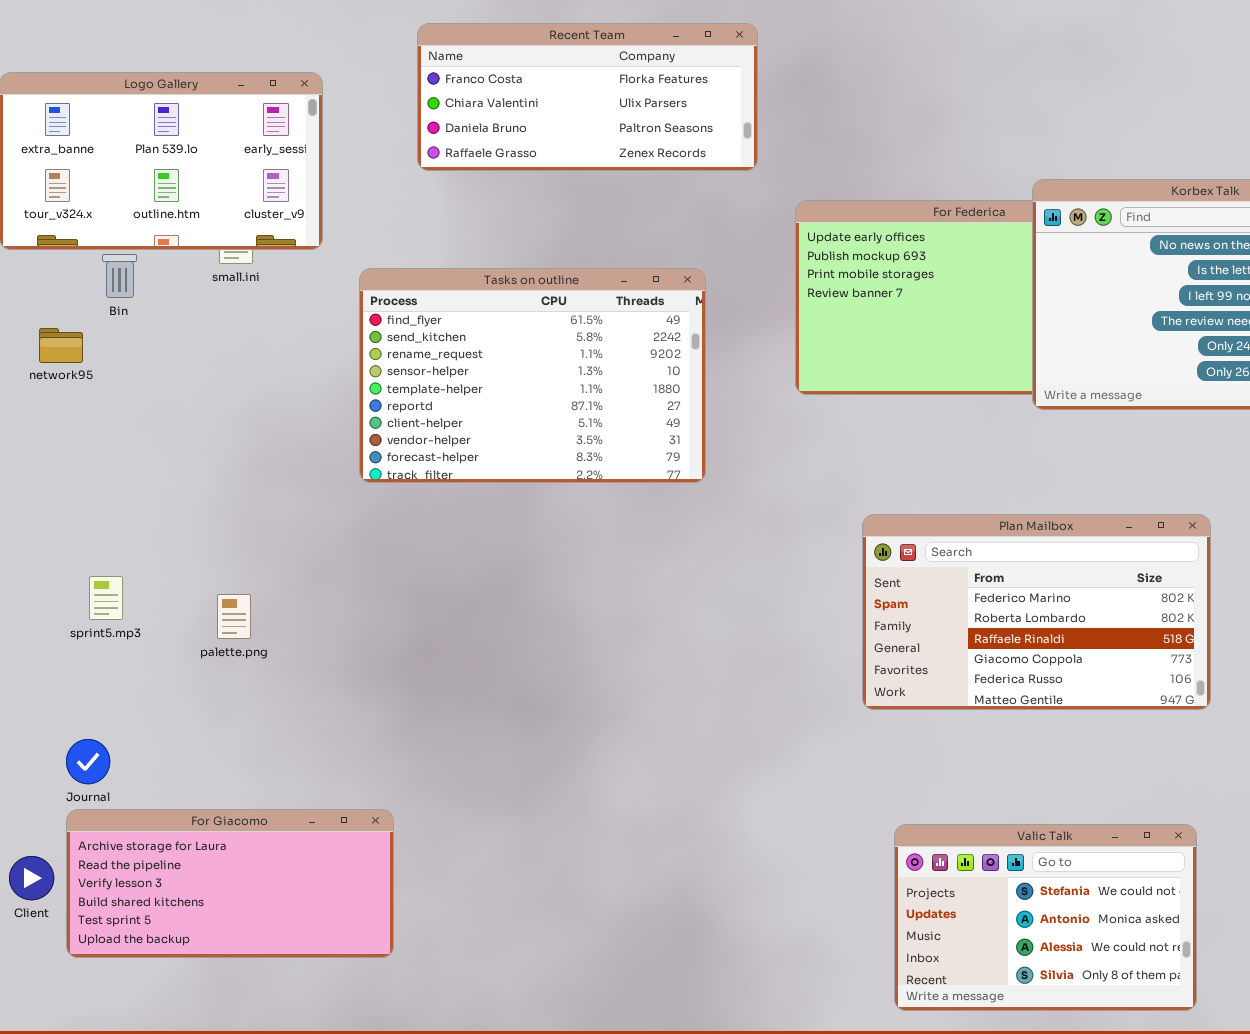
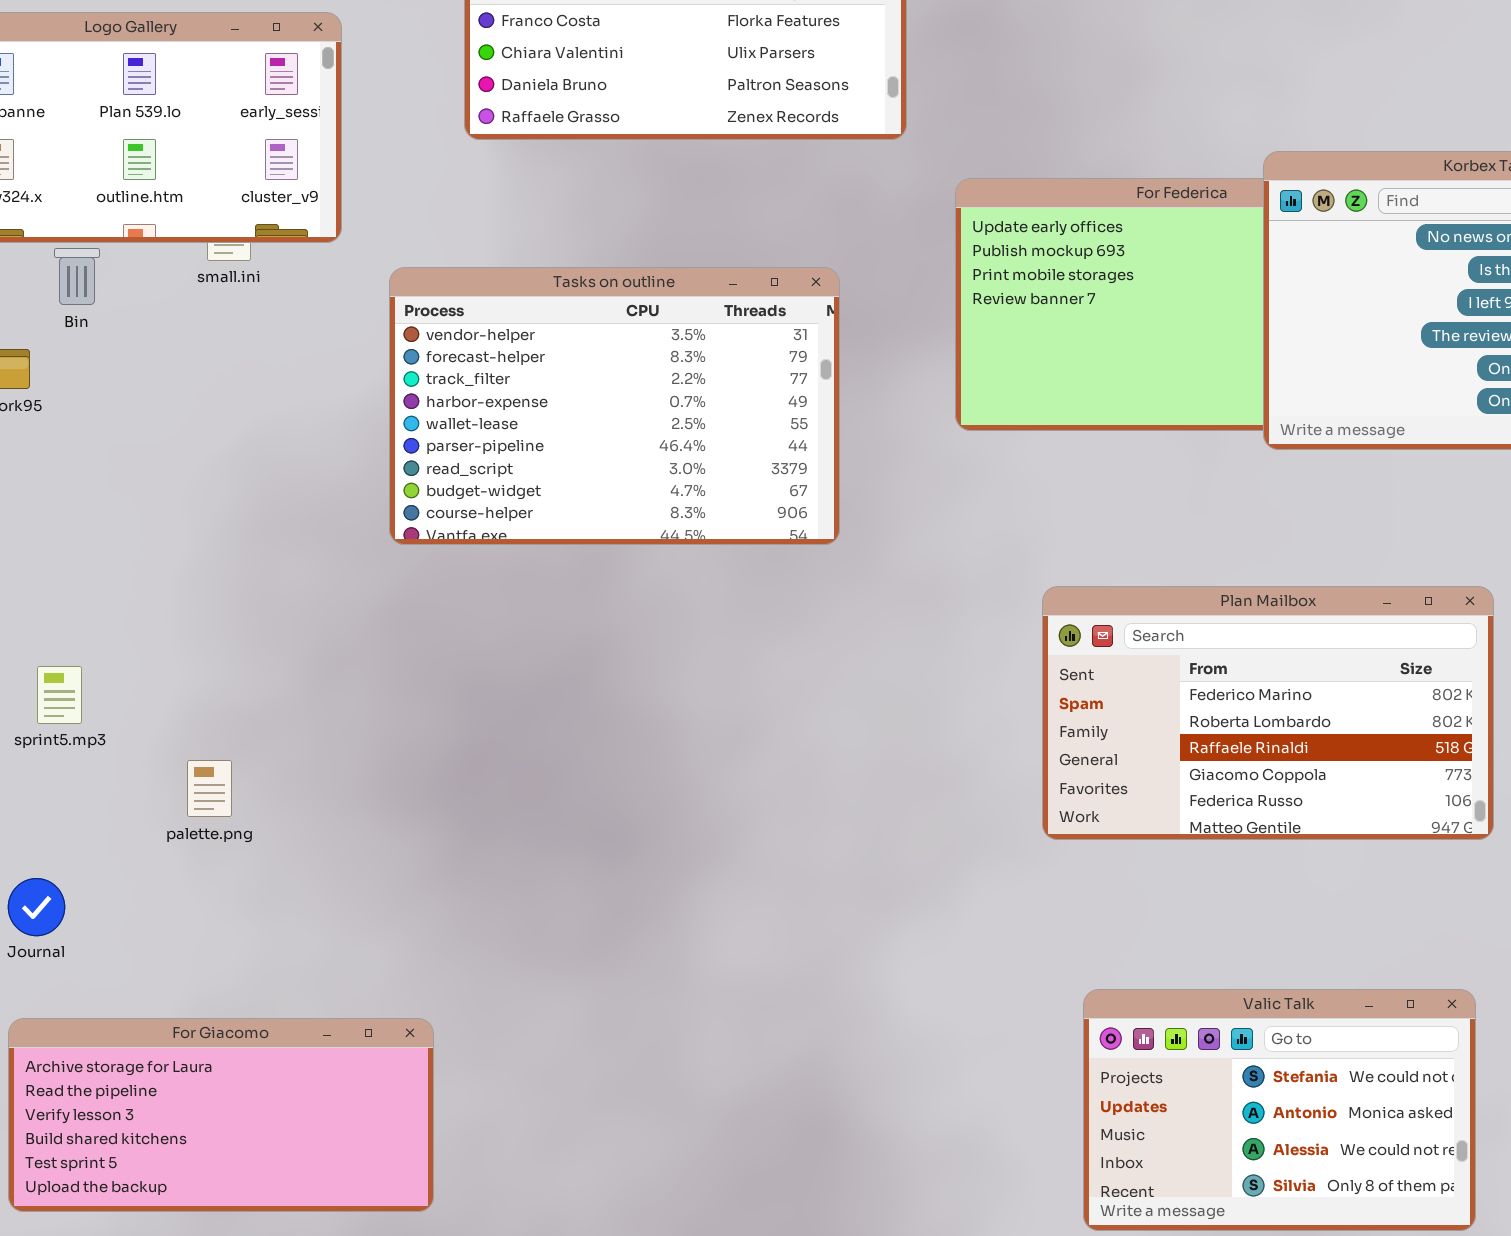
Tasks on outline: [359,268,706,483] -> [389,267,840,545], scrolled down 7 rows
palette.png: [217,594,251,639] -> [187,760,232,817], moved
For Giacomo: [66,809,394,958] -> [8,1018,434,1212], moved

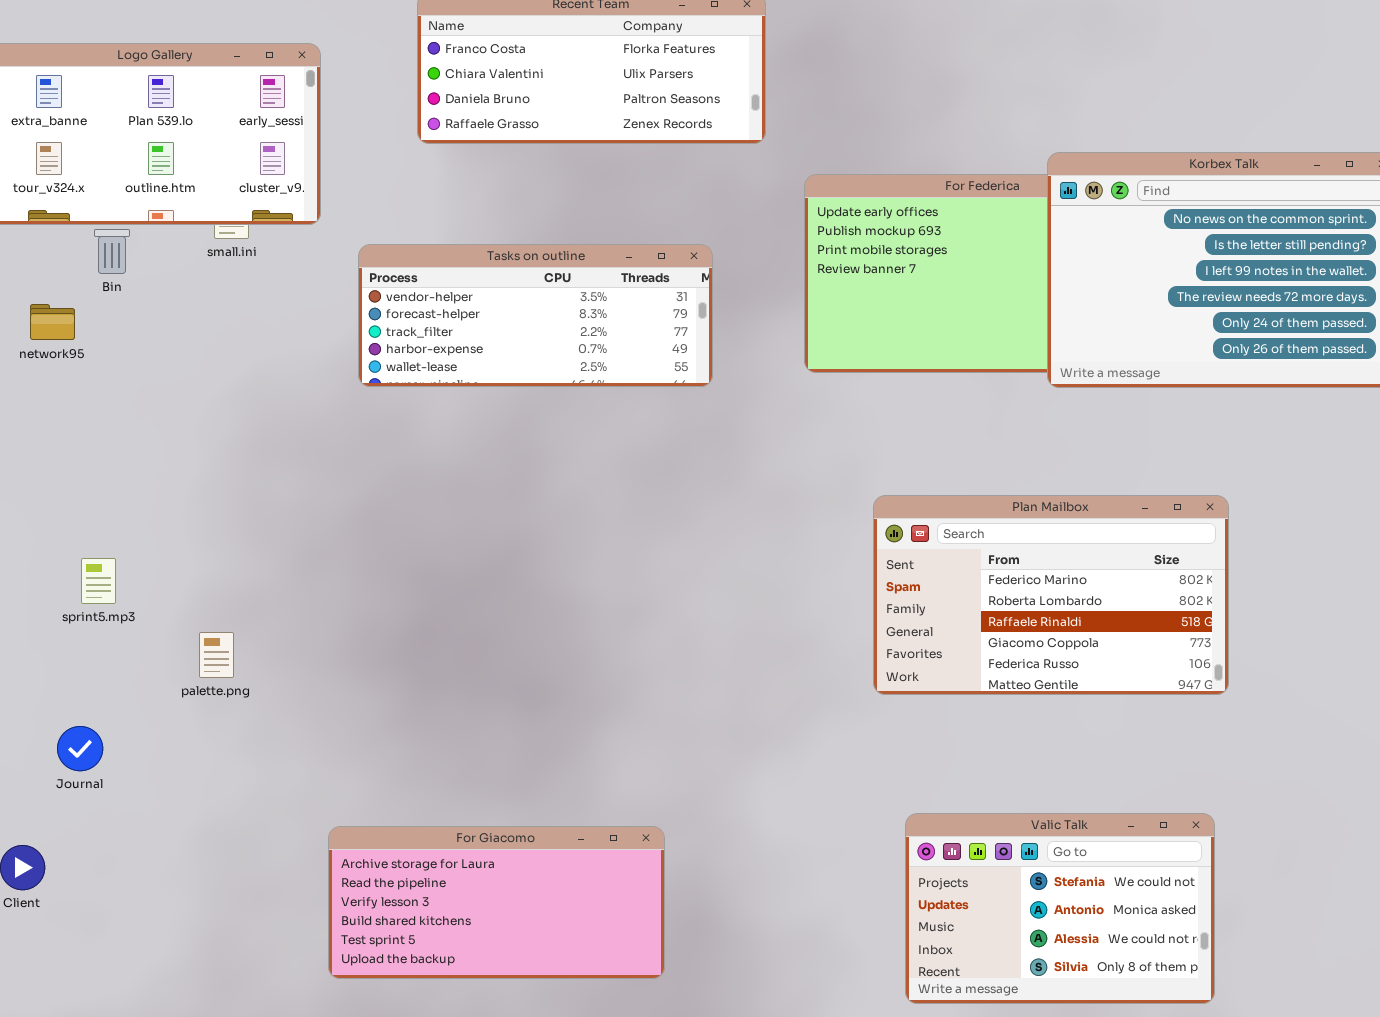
Tasks on outline: [389,267,840,545] -> [358,244,713,387], resized
For Giacomo: [8,1018,434,1212] -> [328,826,665,979], moved

